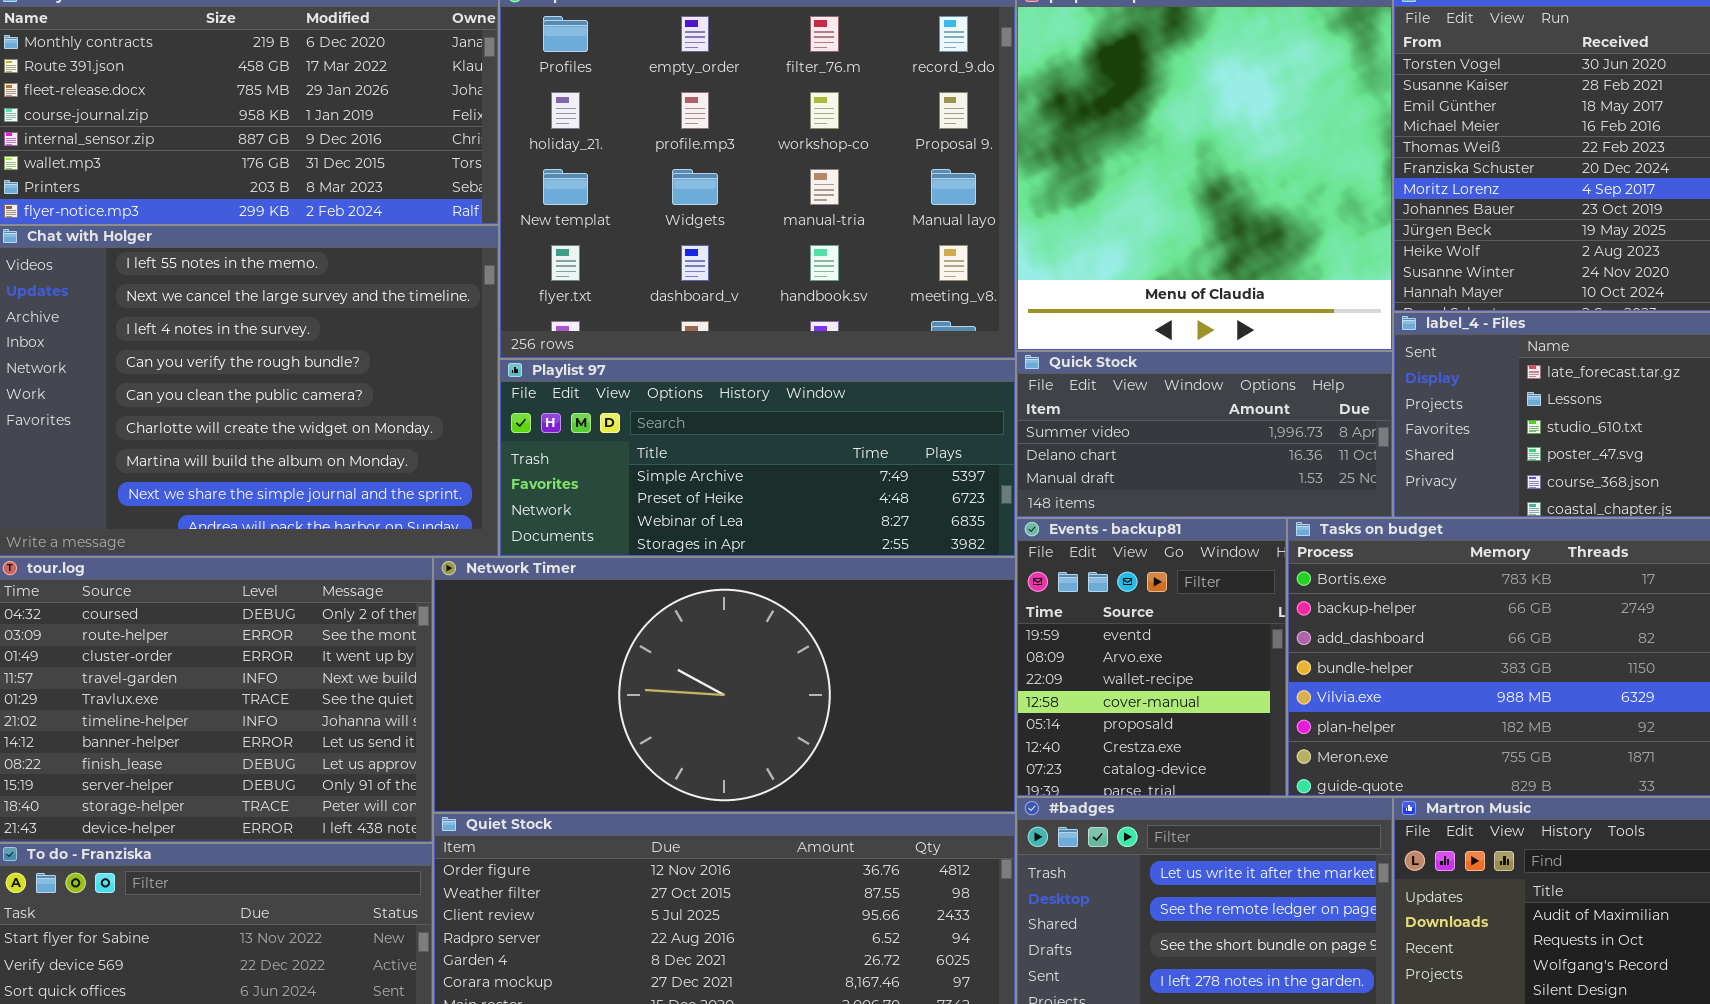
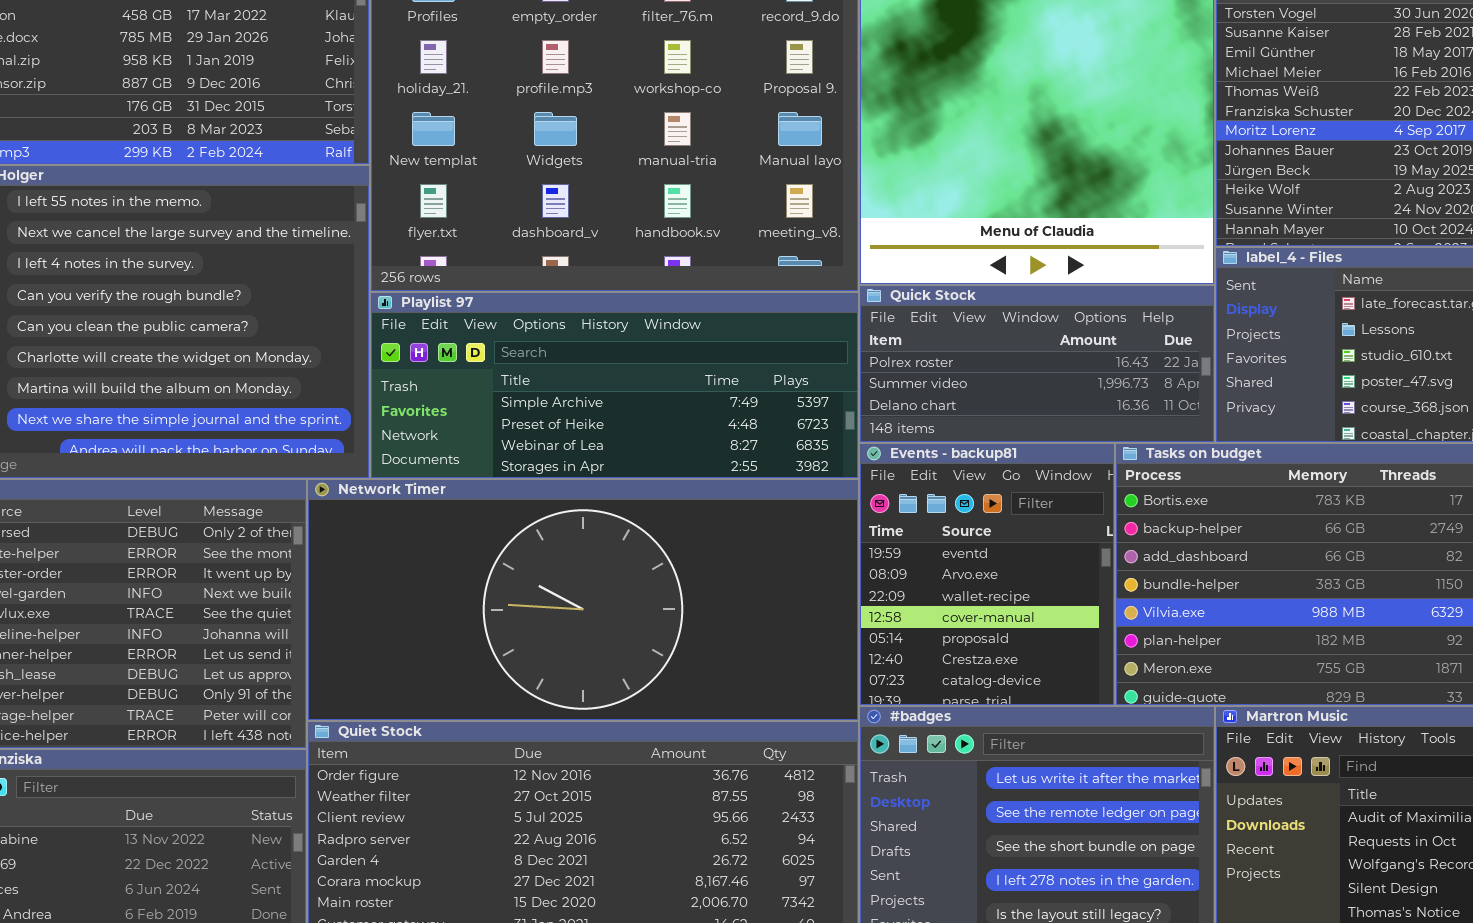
Quick Stock: [1016,351,1393,518] -> [859,285,1215,443], scrolled up 1 row

